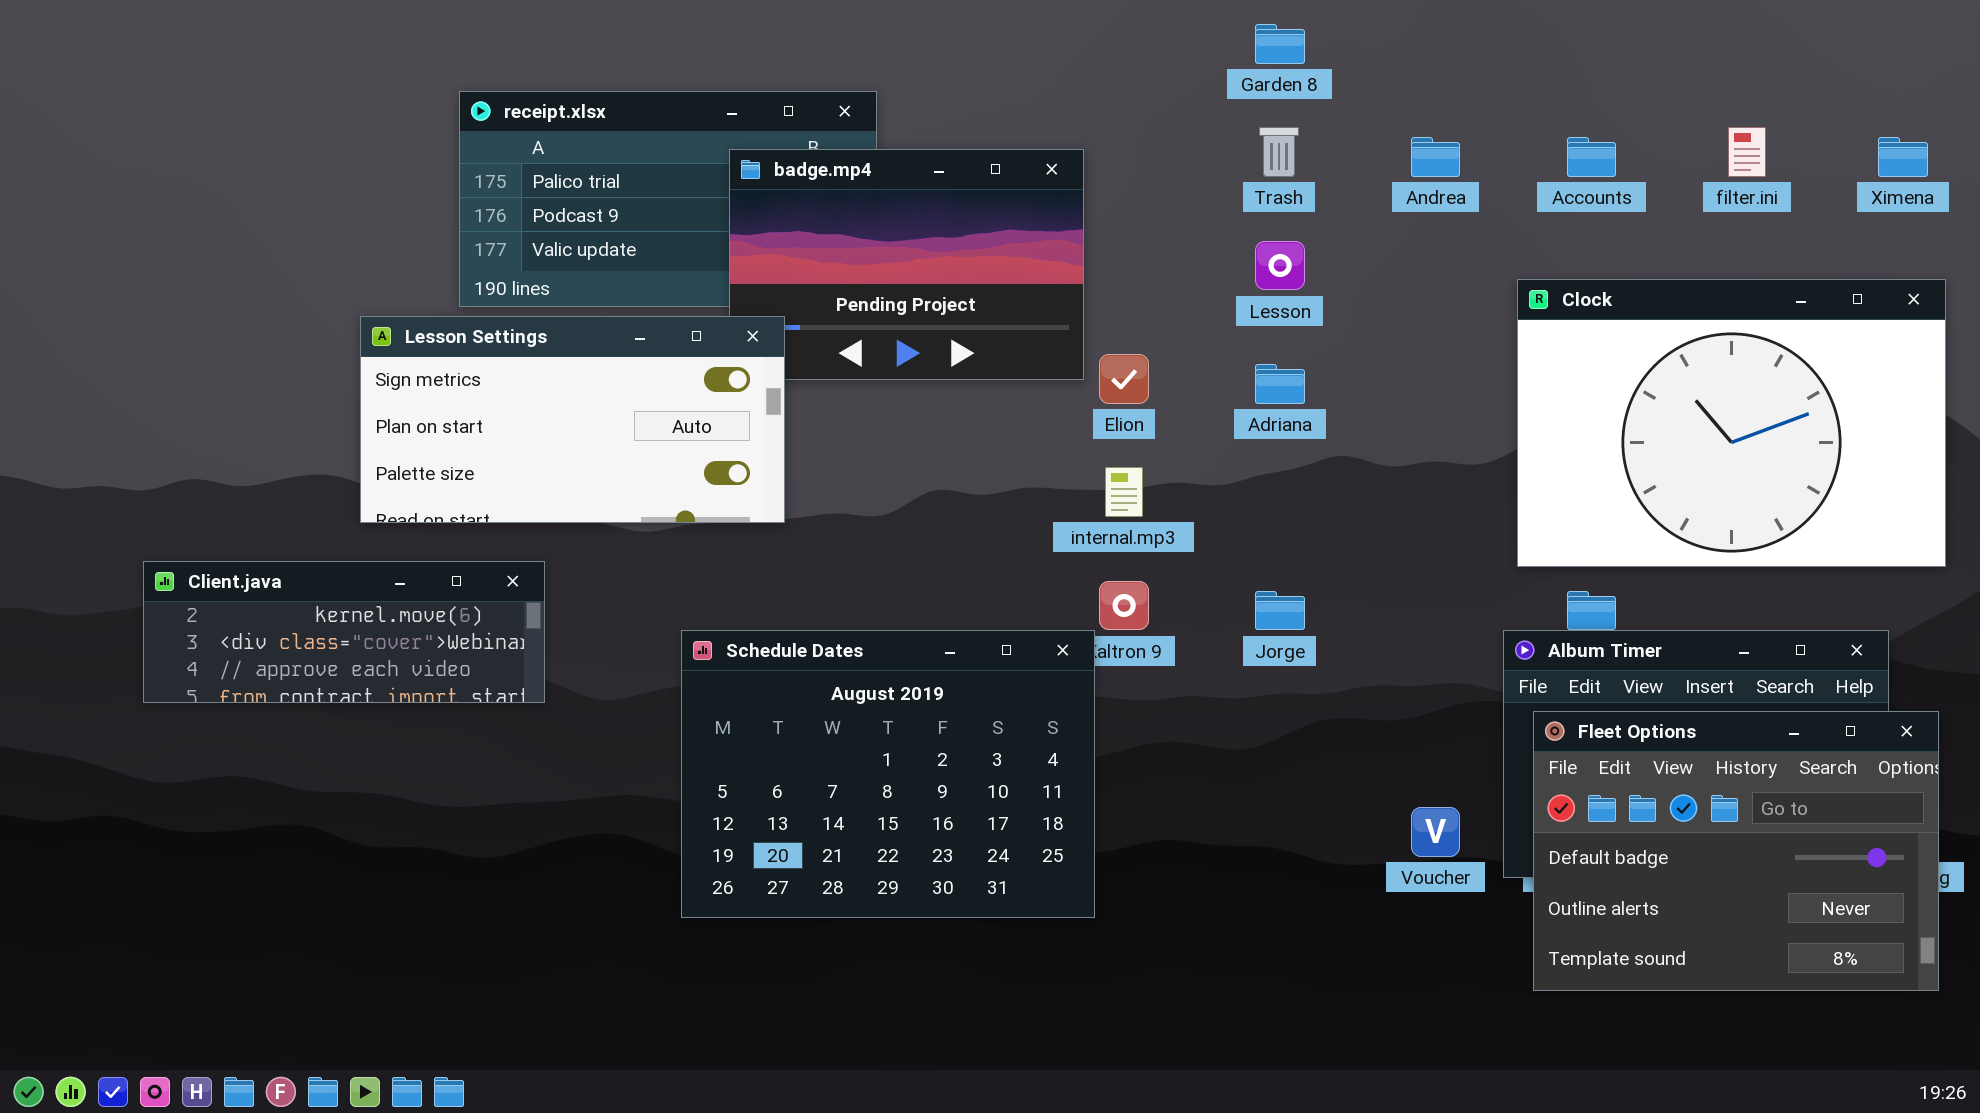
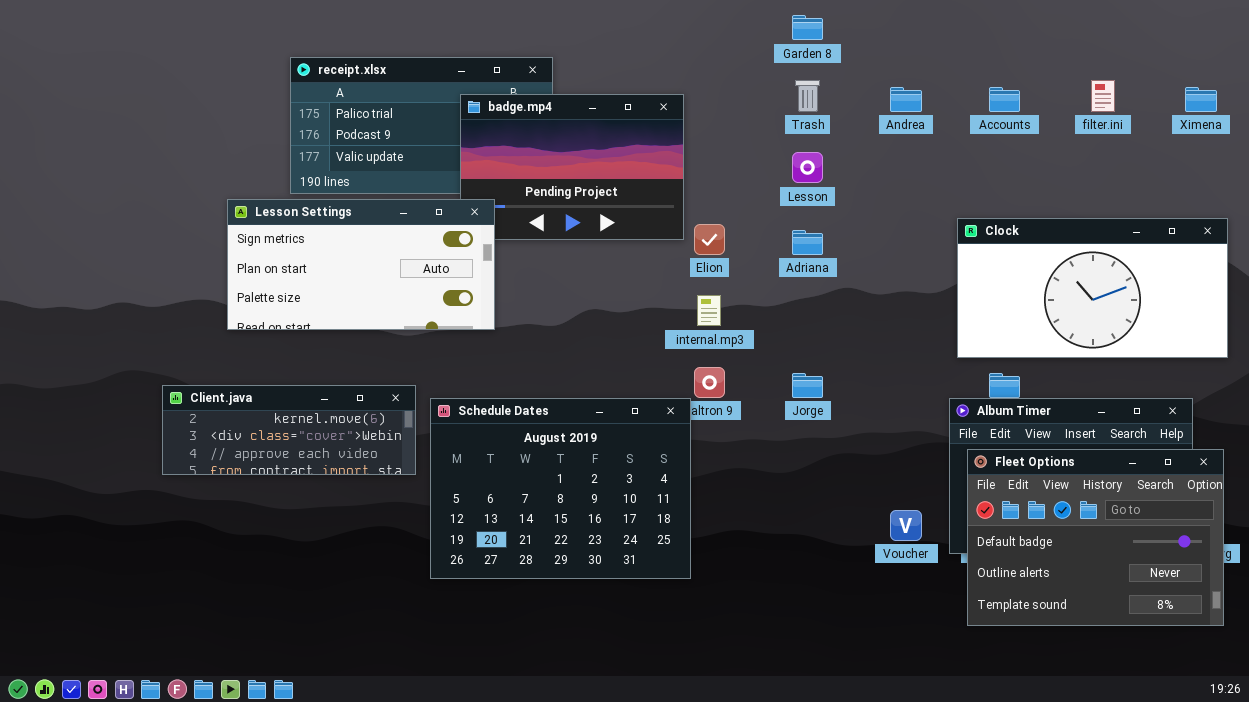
Clock: [1517,279,1946,567] -> [957,218,1228,358], resized
Client.java: [143,561,545,703] -> [162,385,416,475], moved

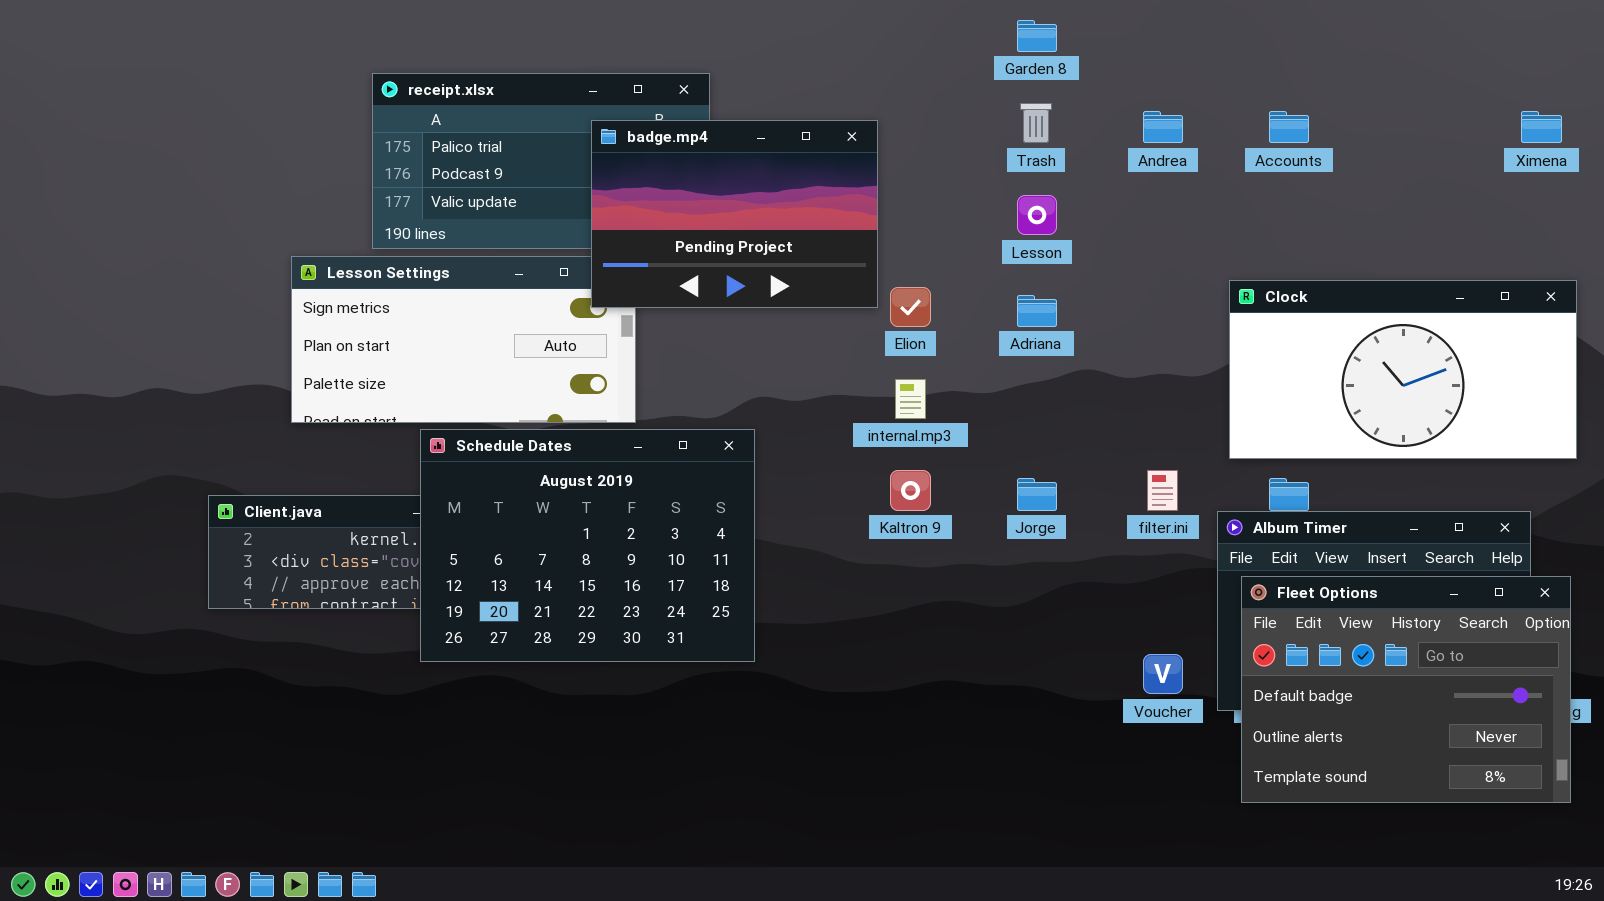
filter.ini: [1091,80,1115,112] -> [1147,470,1178,511], moved
badge.mp4: [460,94,684,240] -> [591,120,878,308], raised
Schedule Dates: [430,398,691,579] -> [420,429,755,662], moved

